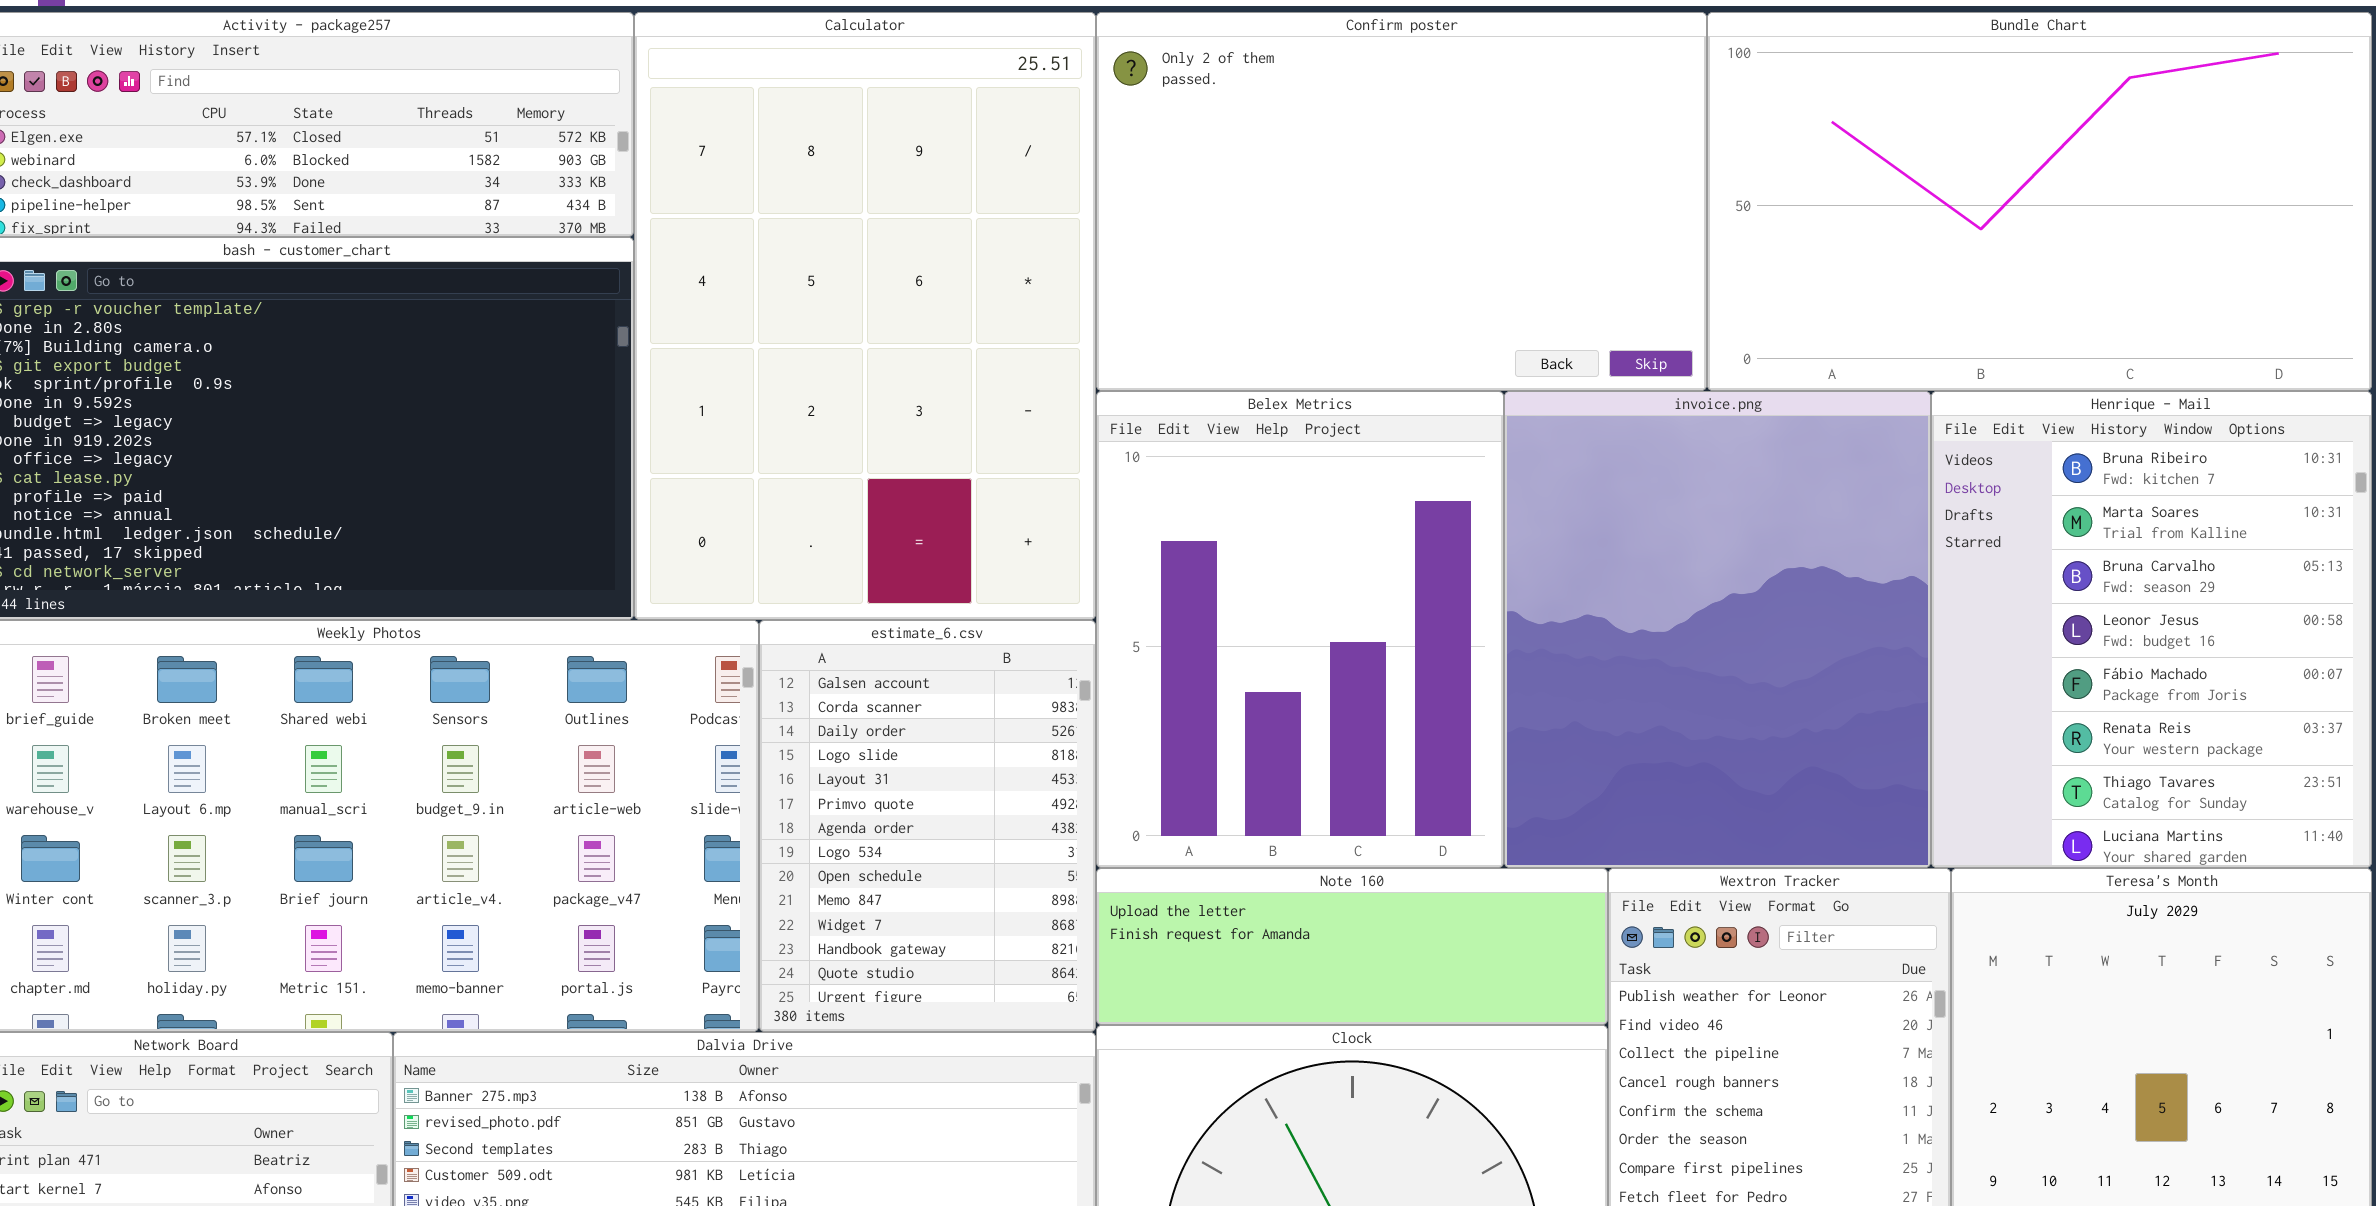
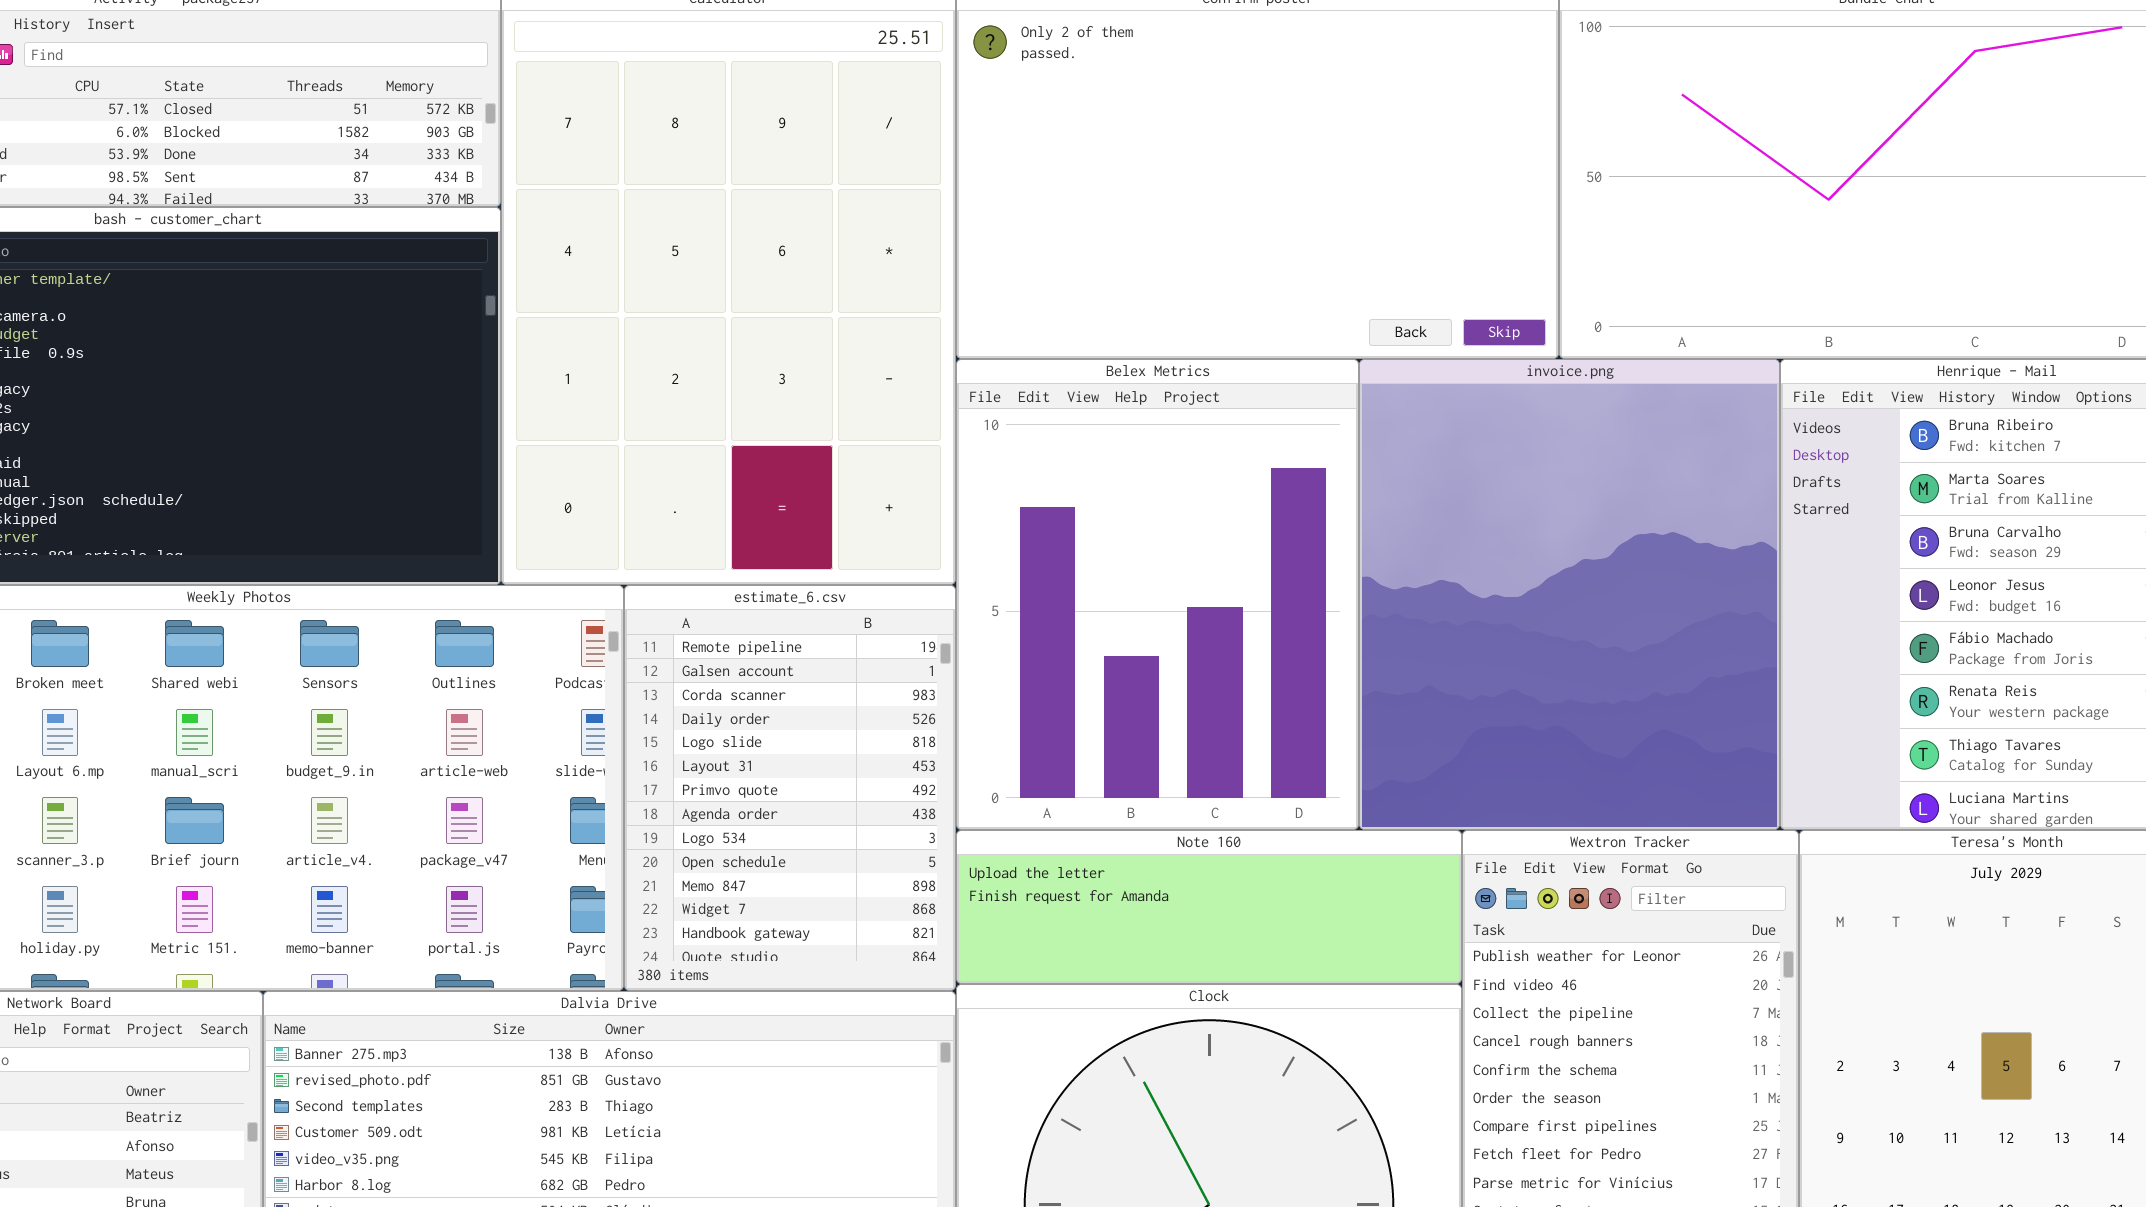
estimate_6.csv: [759,620,1096,1032] -> [624,585,956,991], scrolled up 1 row

